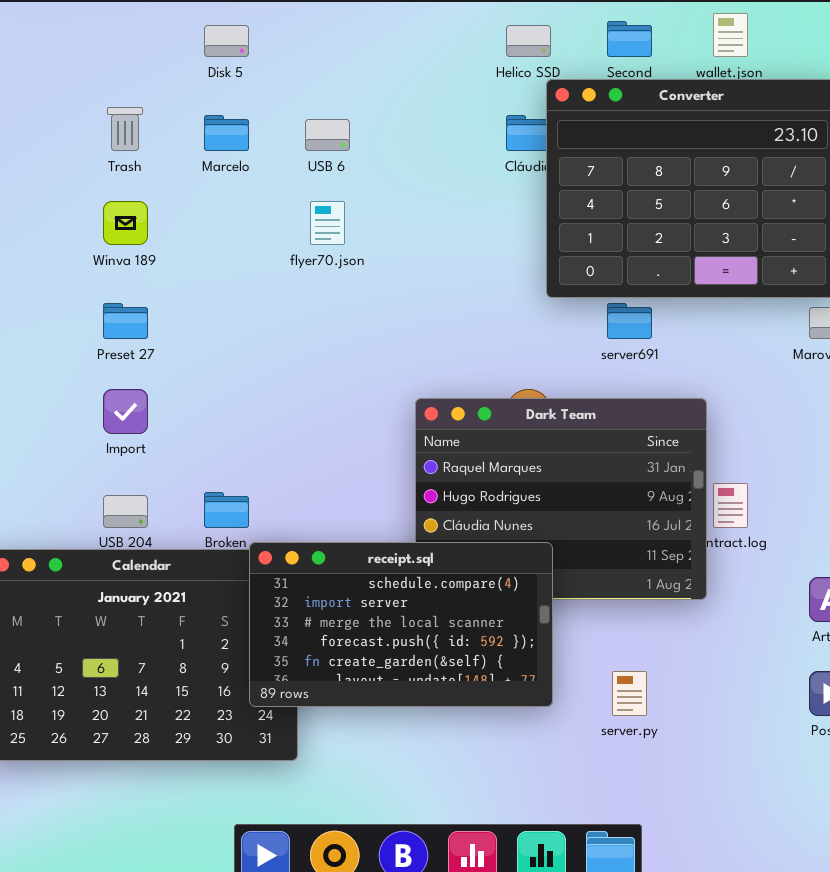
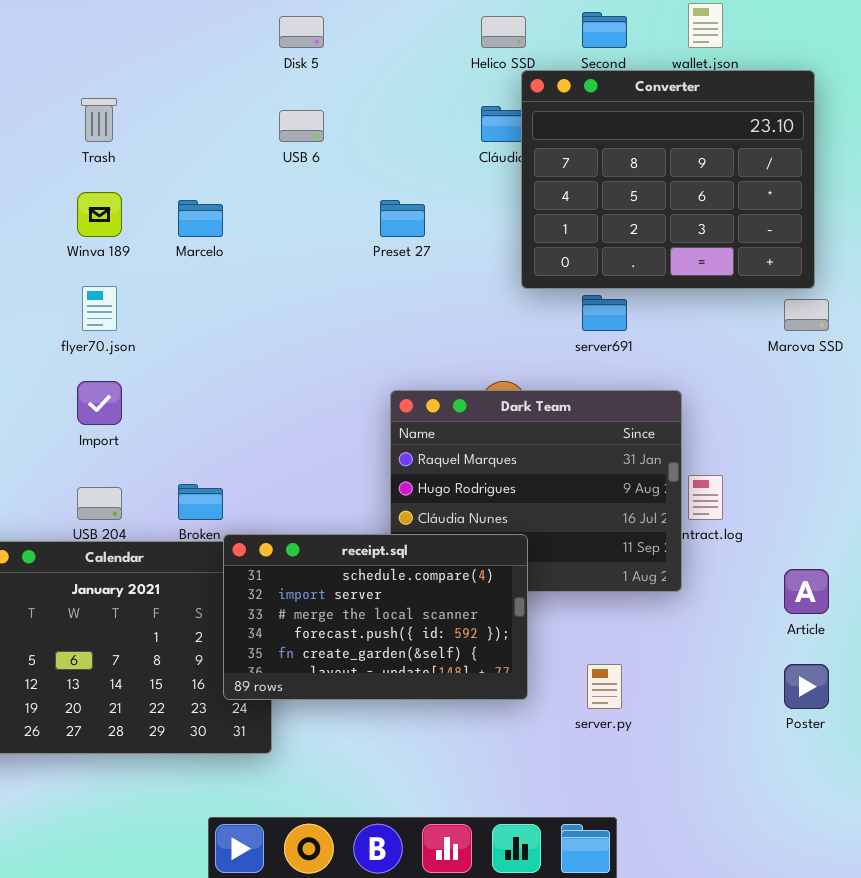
Disk 5: [204,25,249,57] -> [279,16,324,48], moved
Marcelo: [204,115,249,151] -> [178,200,223,237], moved
flyer70.json: [310,201,345,245] -> [82,286,117,331], moved
Preset 27: [103,303,148,339] -> [380,200,425,237], moved

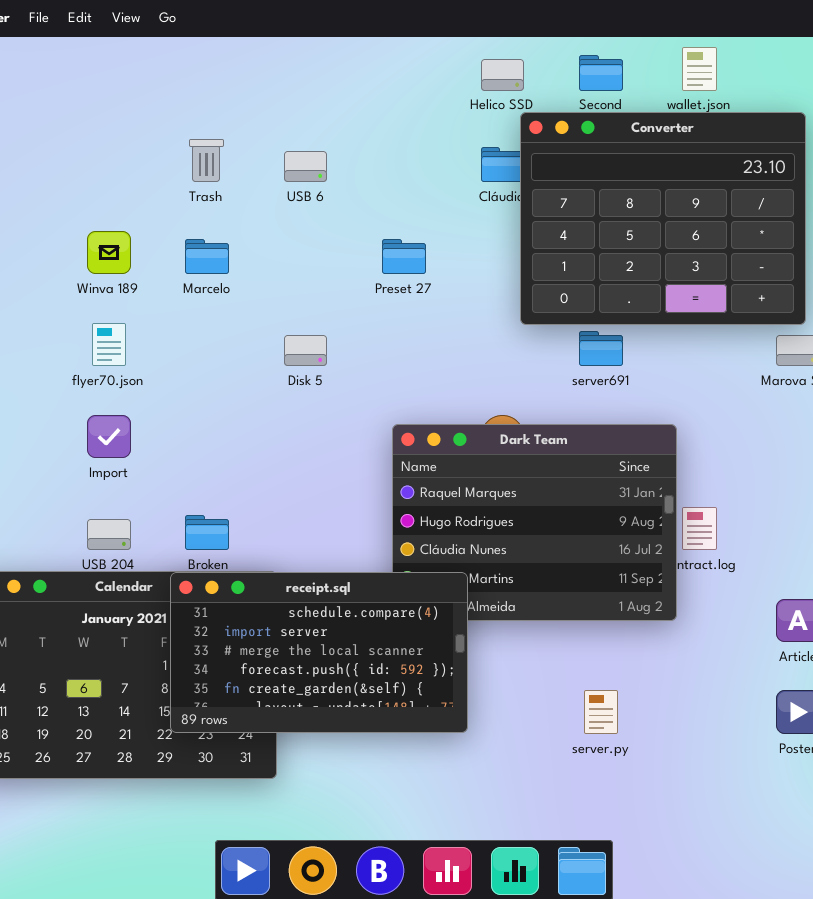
Disk 5: [279,16,324,48] -> [284,335,327,366], moved
Trash: [81,98,117,142] -> [189,139,224,182], moved
receipt.sql: [223,534,528,700] -> [170,572,468,733], moved

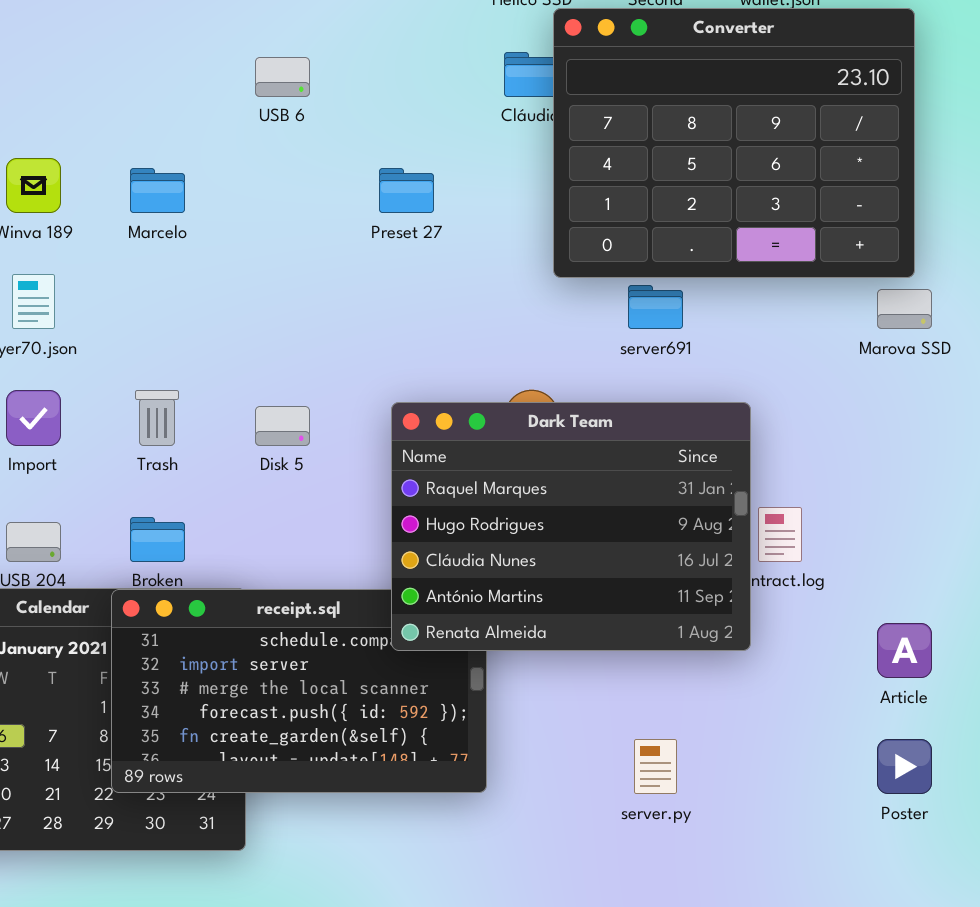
Trash: [189,139,224,182] -> [135,390,179,446], moved
Disk 5: [284,335,327,366] -> [255,406,310,446], moved
Dark Team: [392,424,677,621] -> [391,402,751,651], raised

